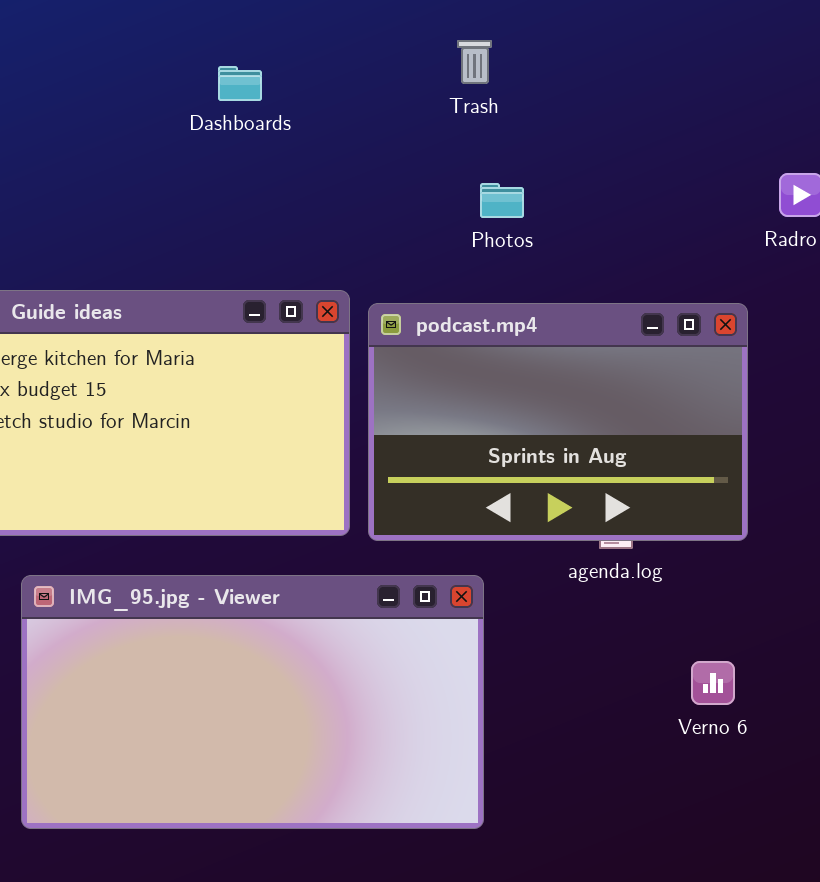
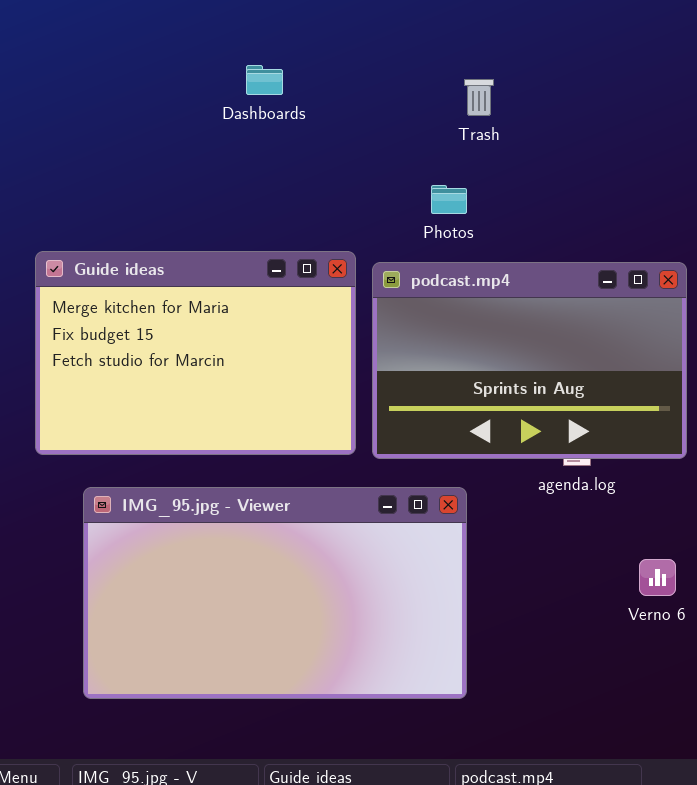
Trash: [457,40,492,84] -> [464,79,494,116], moved
Photos: [480,183,524,218] -> [431,185,467,214], moved

